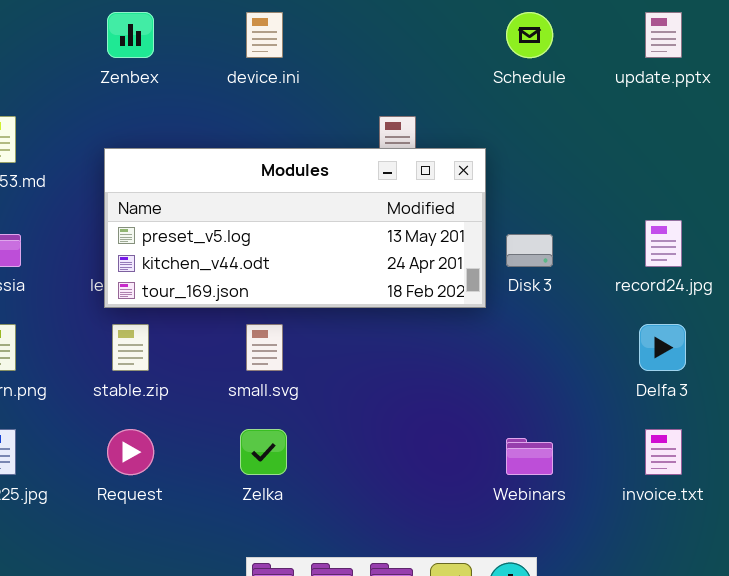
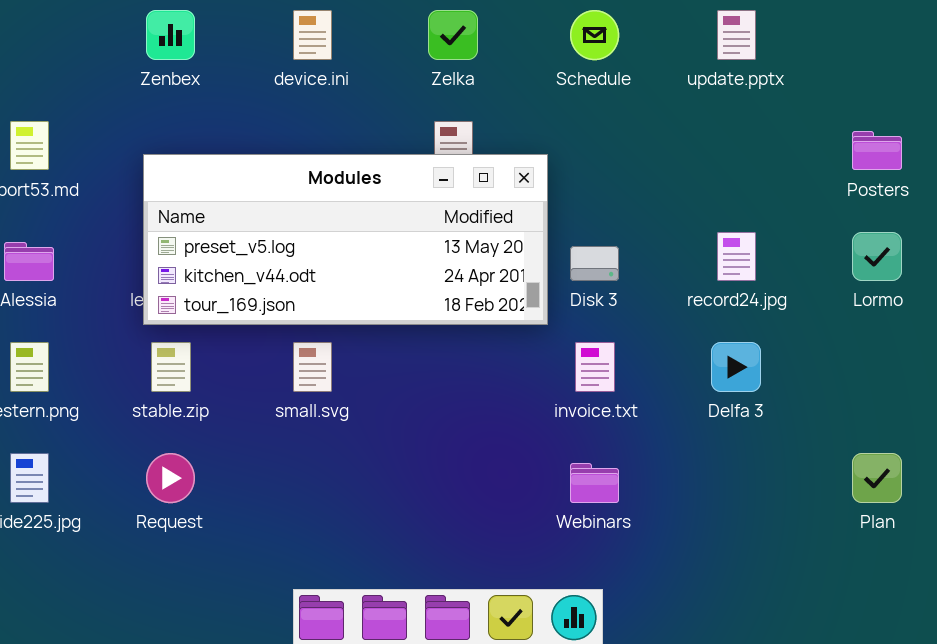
Zelka: [240,429,287,475] -> [428,10,478,60], moved
invoice.txt: [645,429,682,475] -> [575,342,615,392], moved

